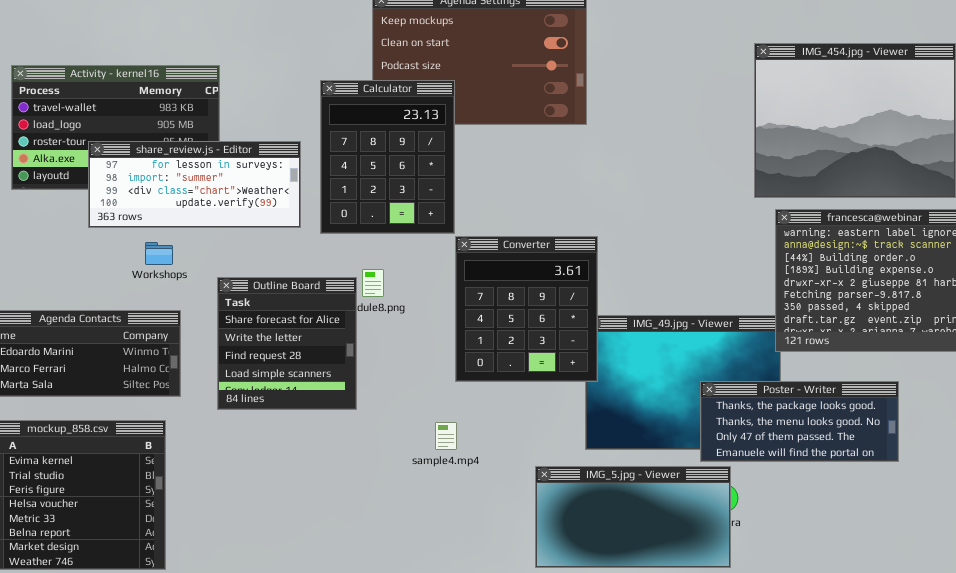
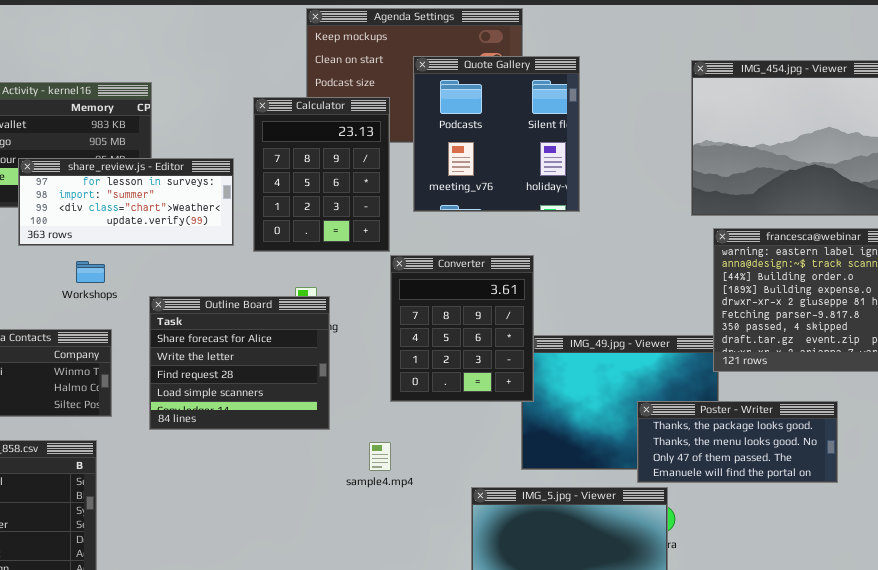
Quote Gallery: none -> [413,56,580,212], opened
Outline Board: [217,277,357,410] -> [149,296,330,430], resized

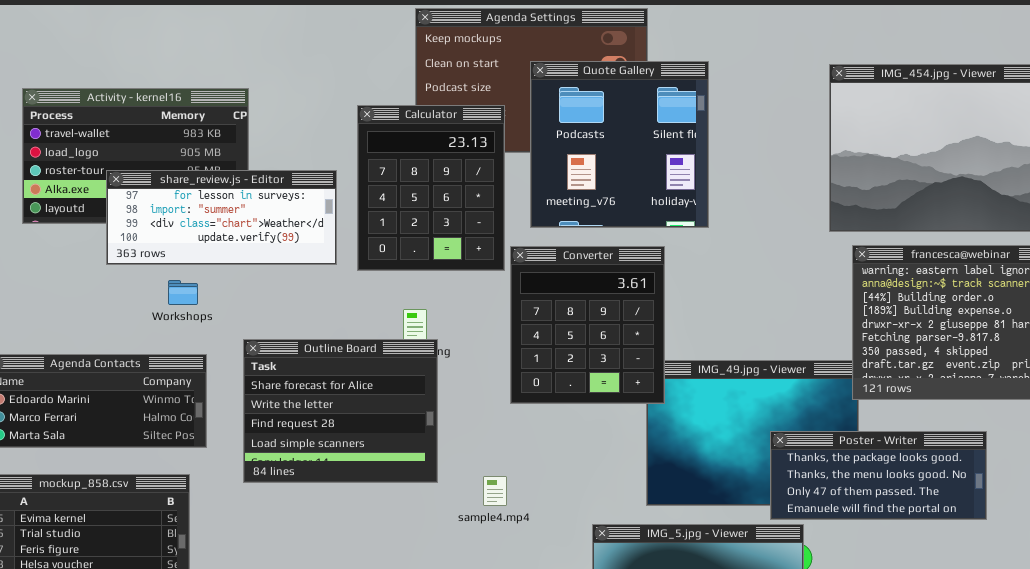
Converter: [390,255,534,402] -> [510,246,665,404], moved
Outline Board: [149,296,330,430] -> [243,339,438,483], moved

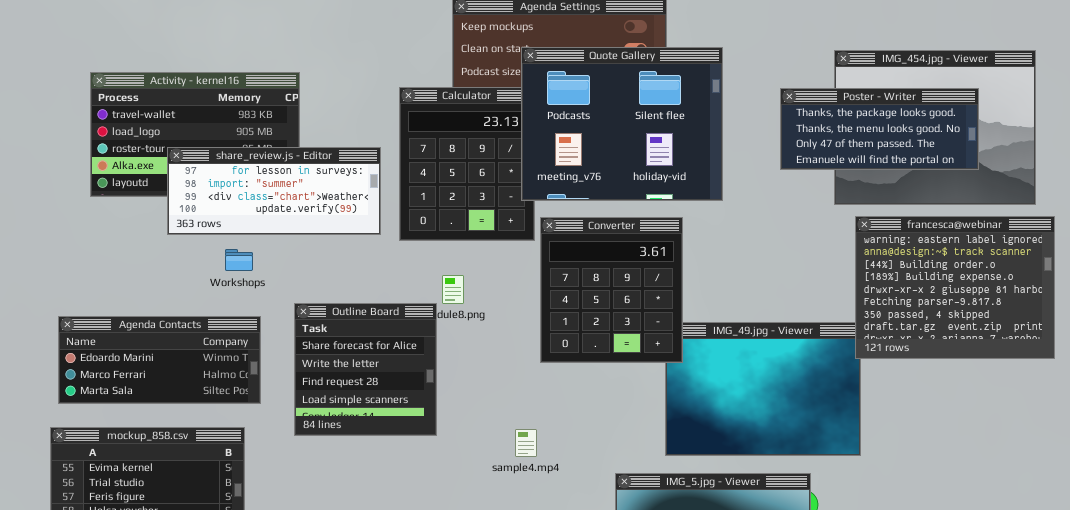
Quote Gallery: [530,61,709,228] -> [521,47,723,201], resized
Outline Board: [243,339,438,483] -> [294,303,437,436], resized
Poster - Writer: [770,431,987,520] -> [780,88,979,170], moved

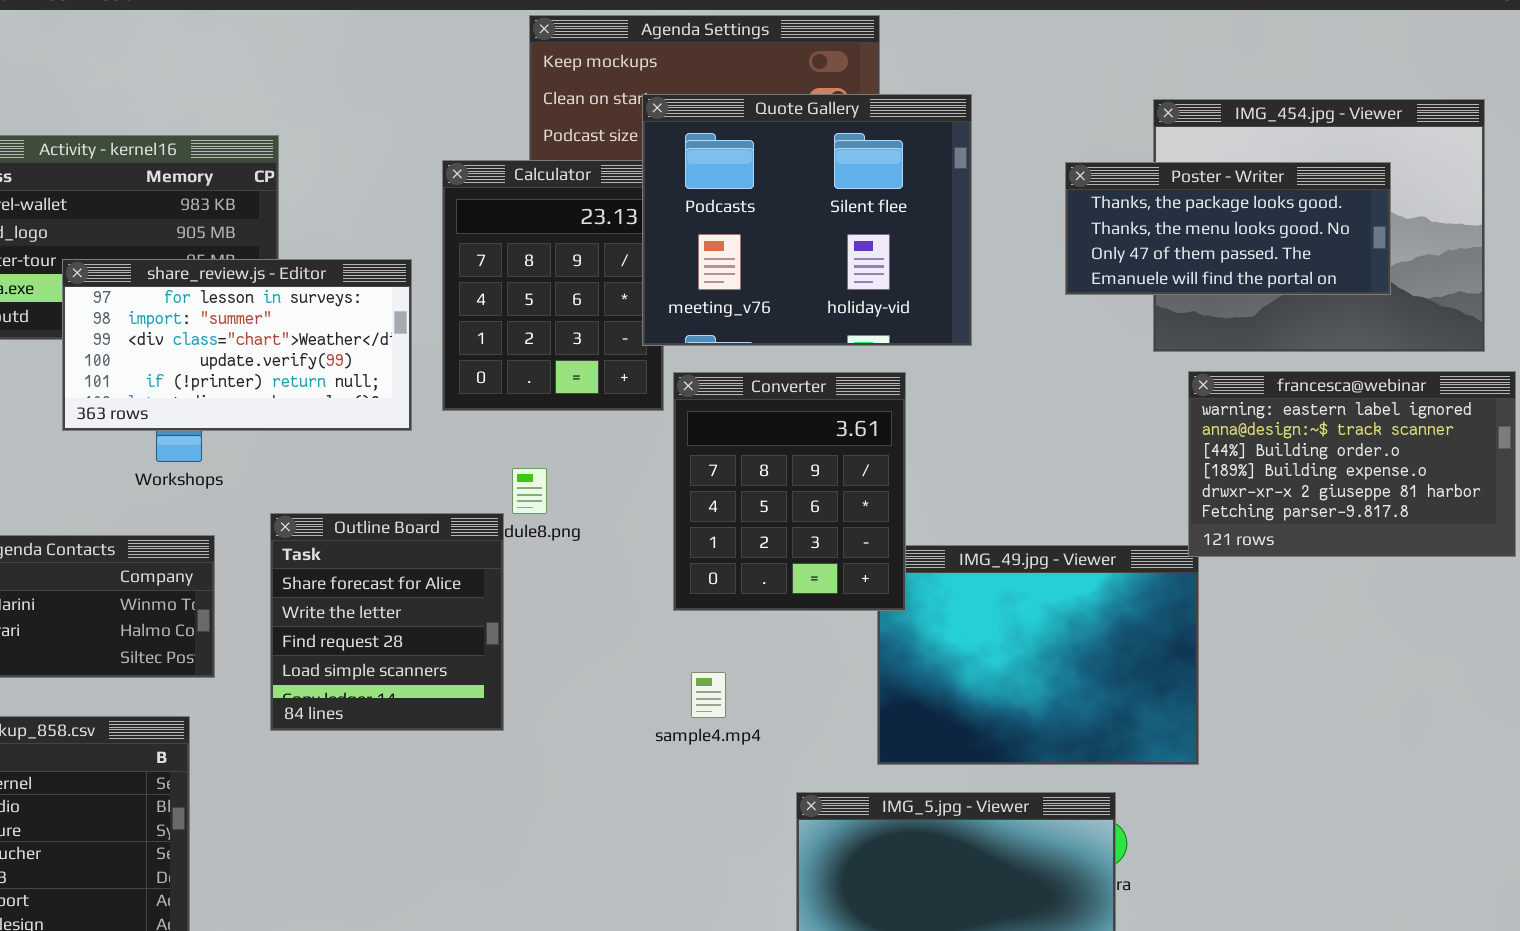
share_review.js - Editor: [167,147,381,235] -> [62,259,412,431], resized
francesca@webinar: [855,216,1055,359] -> [1188,371,1516,557], resized
sample4.mp4: [515,429,537,457] -> [691,672,726,718], moved

